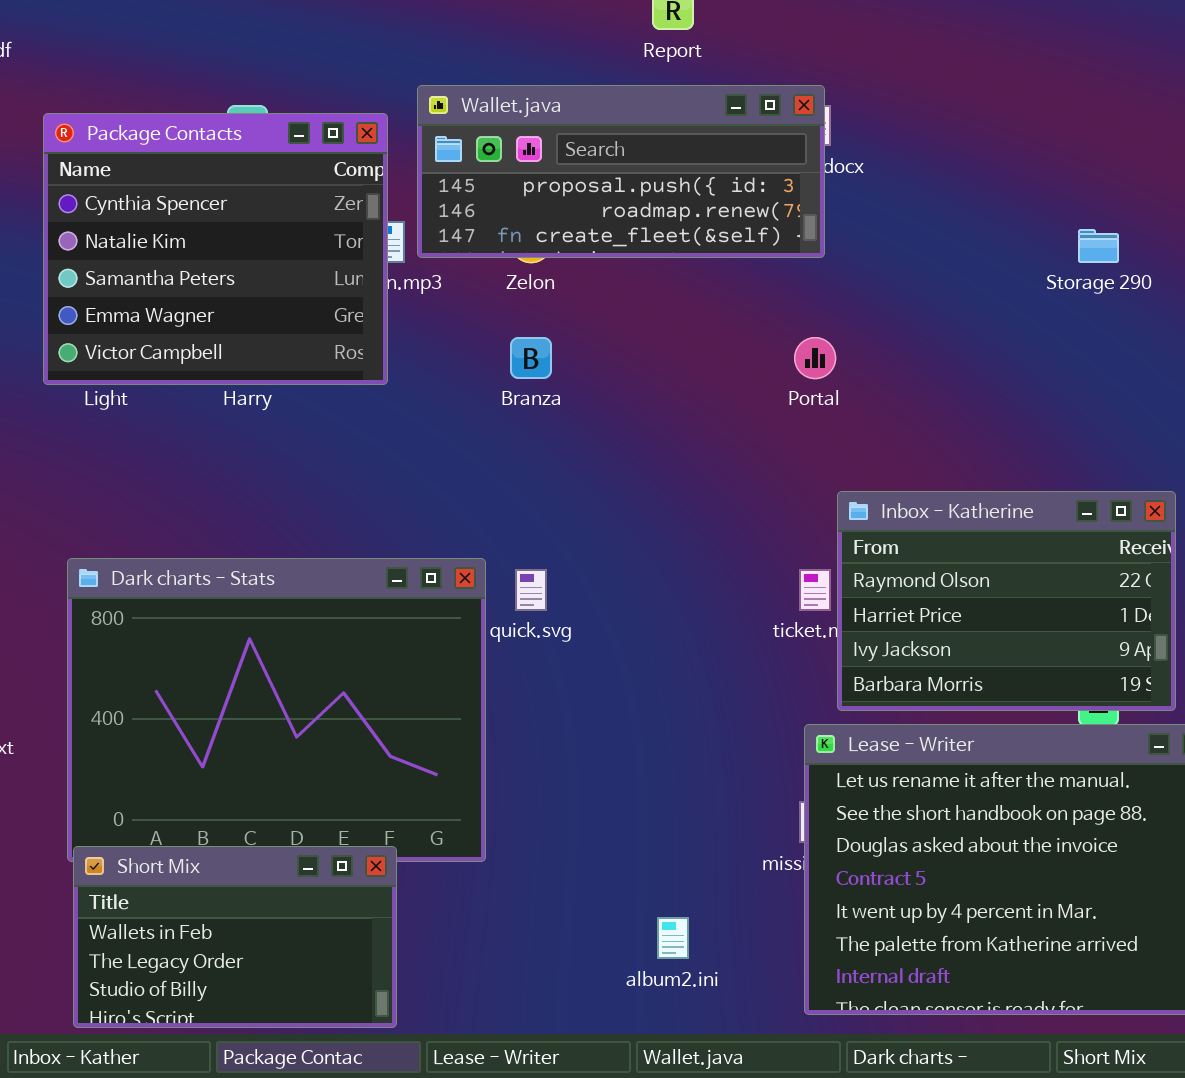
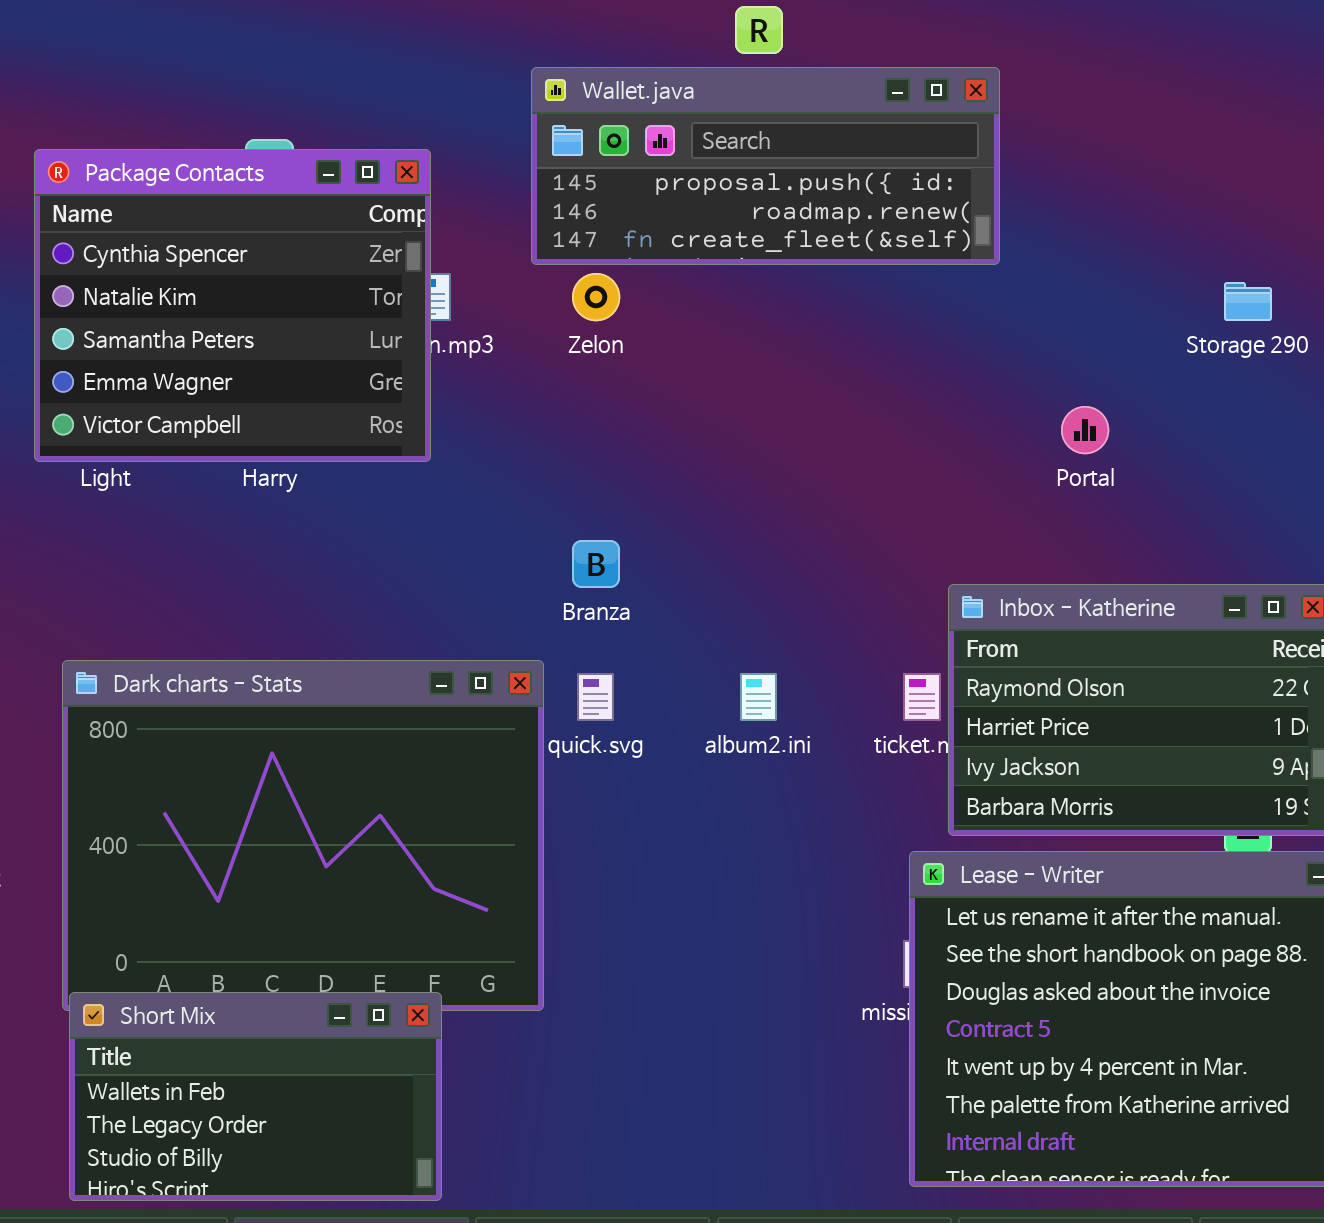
Wallet.java: [417,85,825,258] -> [531,67,1000,265], moved
Branza: [510,337,552,379] -> [572,540,620,588], moved
Portal: [794,337,836,379] -> [1061,406,1109,454], moved
album2.ini: [657,917,689,959] -> [740,673,777,721], moved

